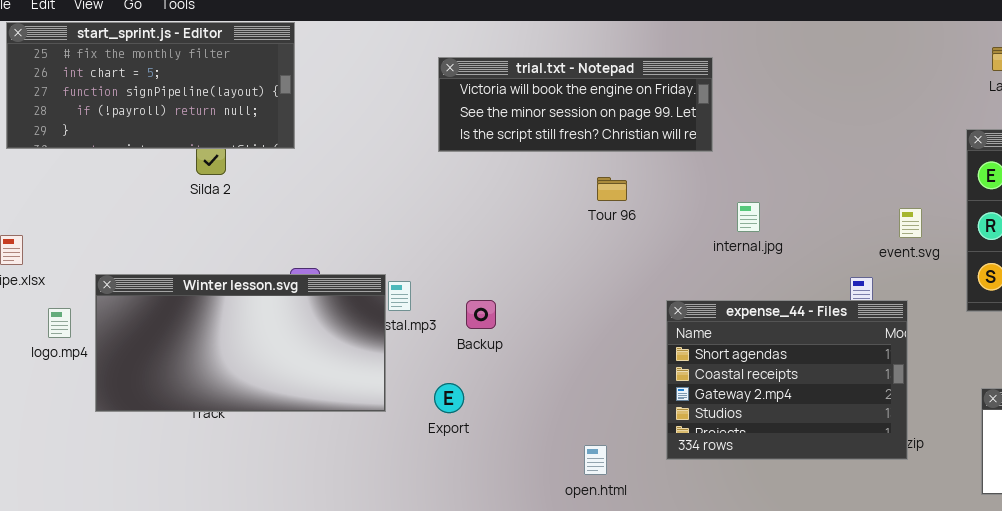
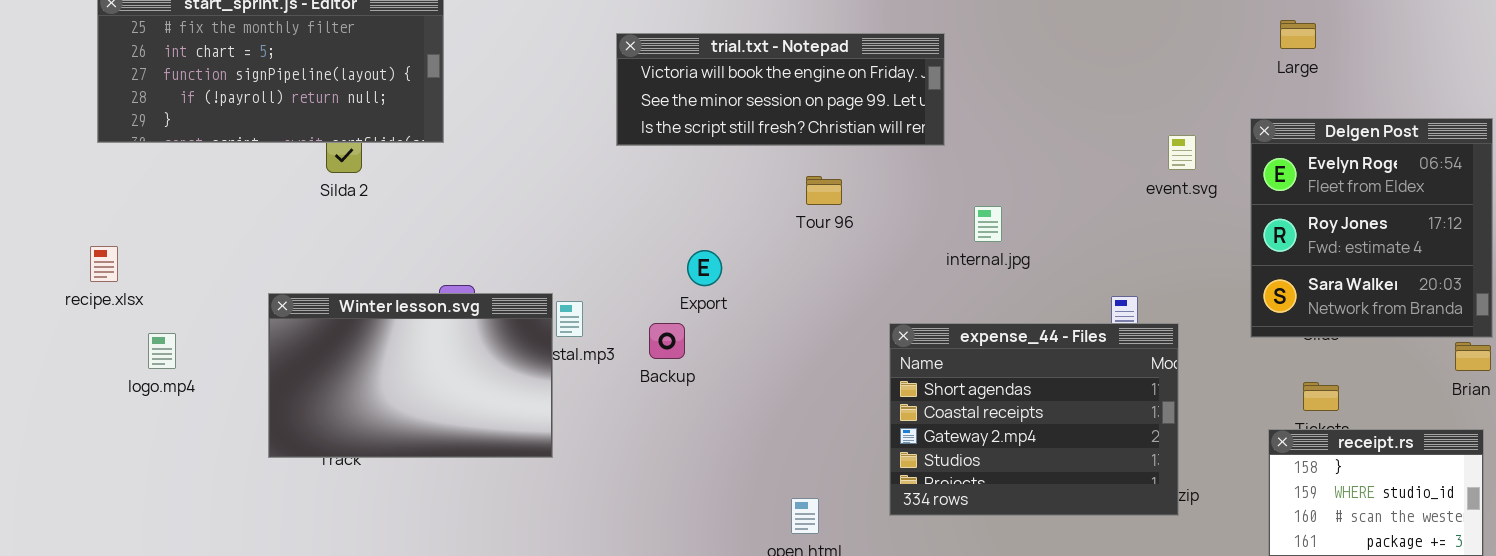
event.svg: [899,208,922,238] -> [1168,135,1196,170], moved
Winter lesson.svg: [95,274,386,412] -> [268,293,553,458], resized
Export: [434,383,464,413] -> [687,250,722,286], moved

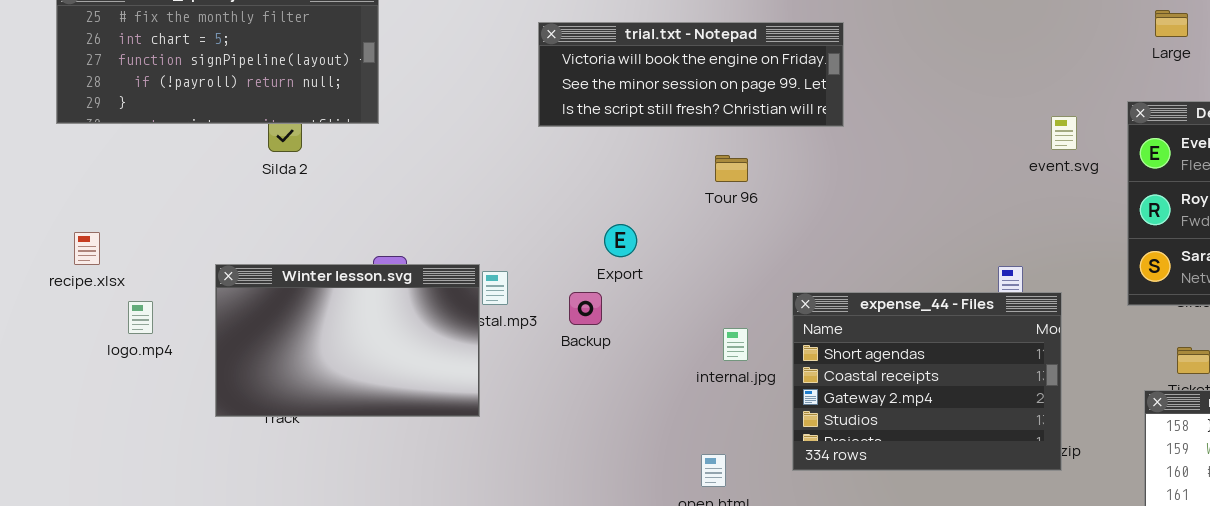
internal.jpg: [974,206,1002,242] -> [723,328,748,361], moved
recipe.xlsx: [90,246,118,282] -> [74,232,100,265], moved
logo.mp4: [148,333,176,369] -> [128,301,153,334], moved

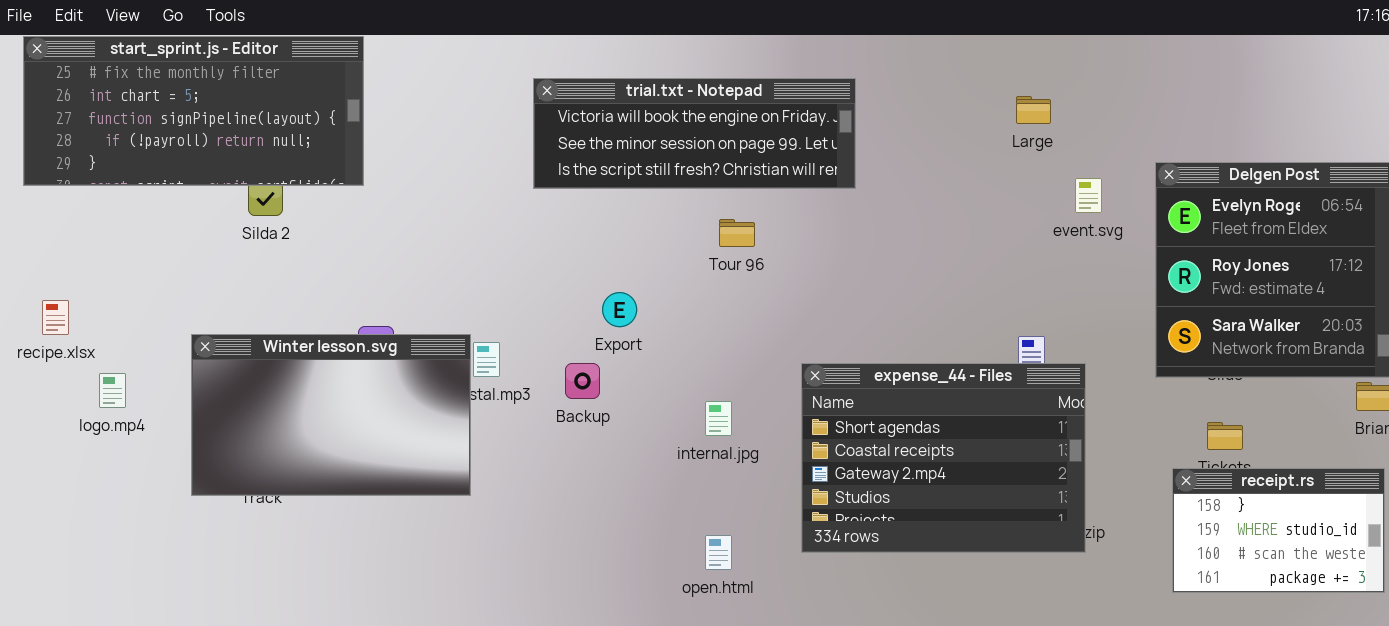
Large: [1155,10,1188,37] -> [1016,96,1051,124], moved
internal.jpg: [723,328,748,361] -> [705,401,732,436], moved

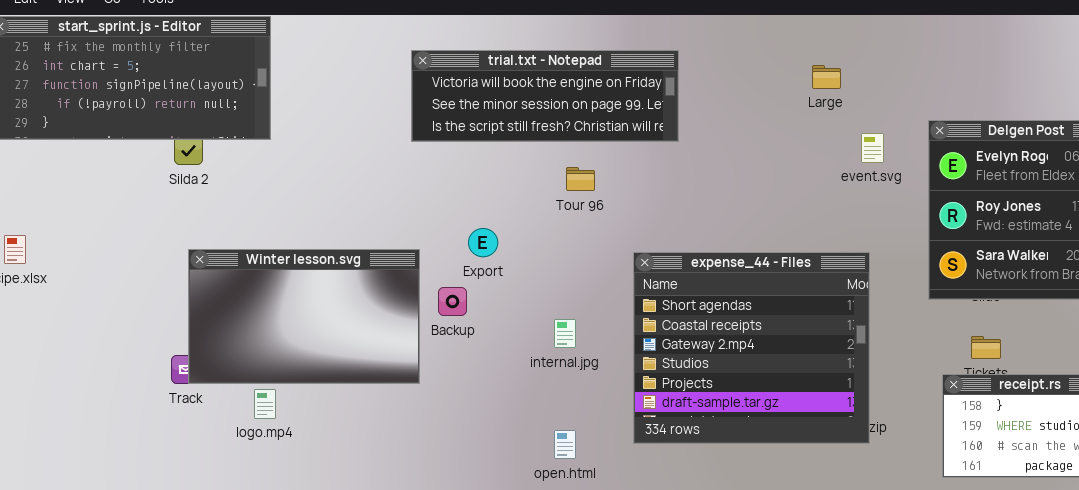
Winter lesson.svg: [191,334,471,496] -> [188,249,420,384], moved
expense_44 - Files: [801,363,1086,553] -> [633,252,870,444], resized
logo.mp4: [99,373,126,408] -> [254,389,276,419], moved

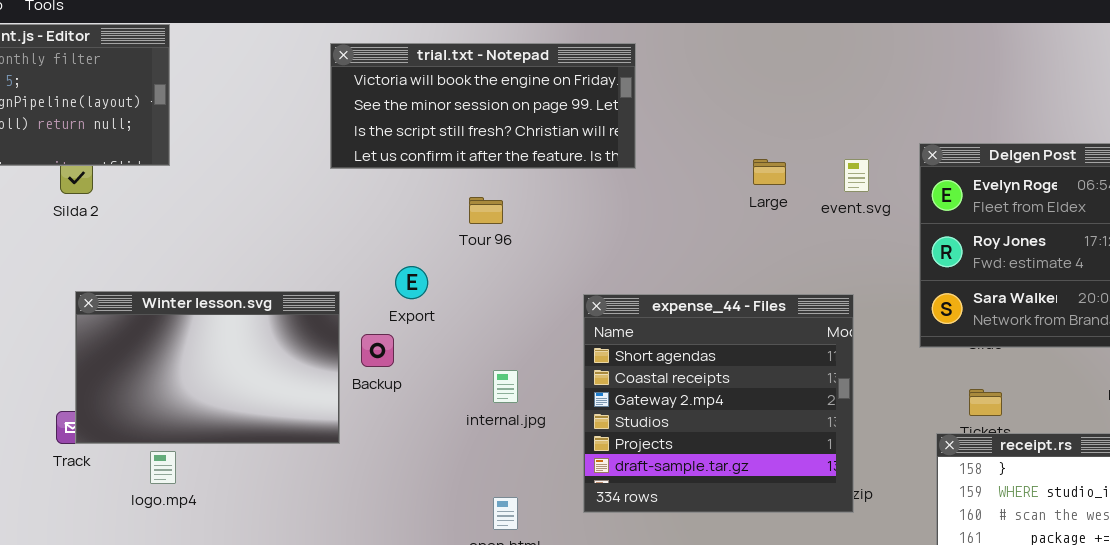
trial.txt - Notepad: [411,50,679,142] -> [330,43,636,169], resized
Large: [812,65,841,89] -> [753,159,786,185], moved
Tour 96: [566,167,595,191] -> [469,197,503,224], moved

